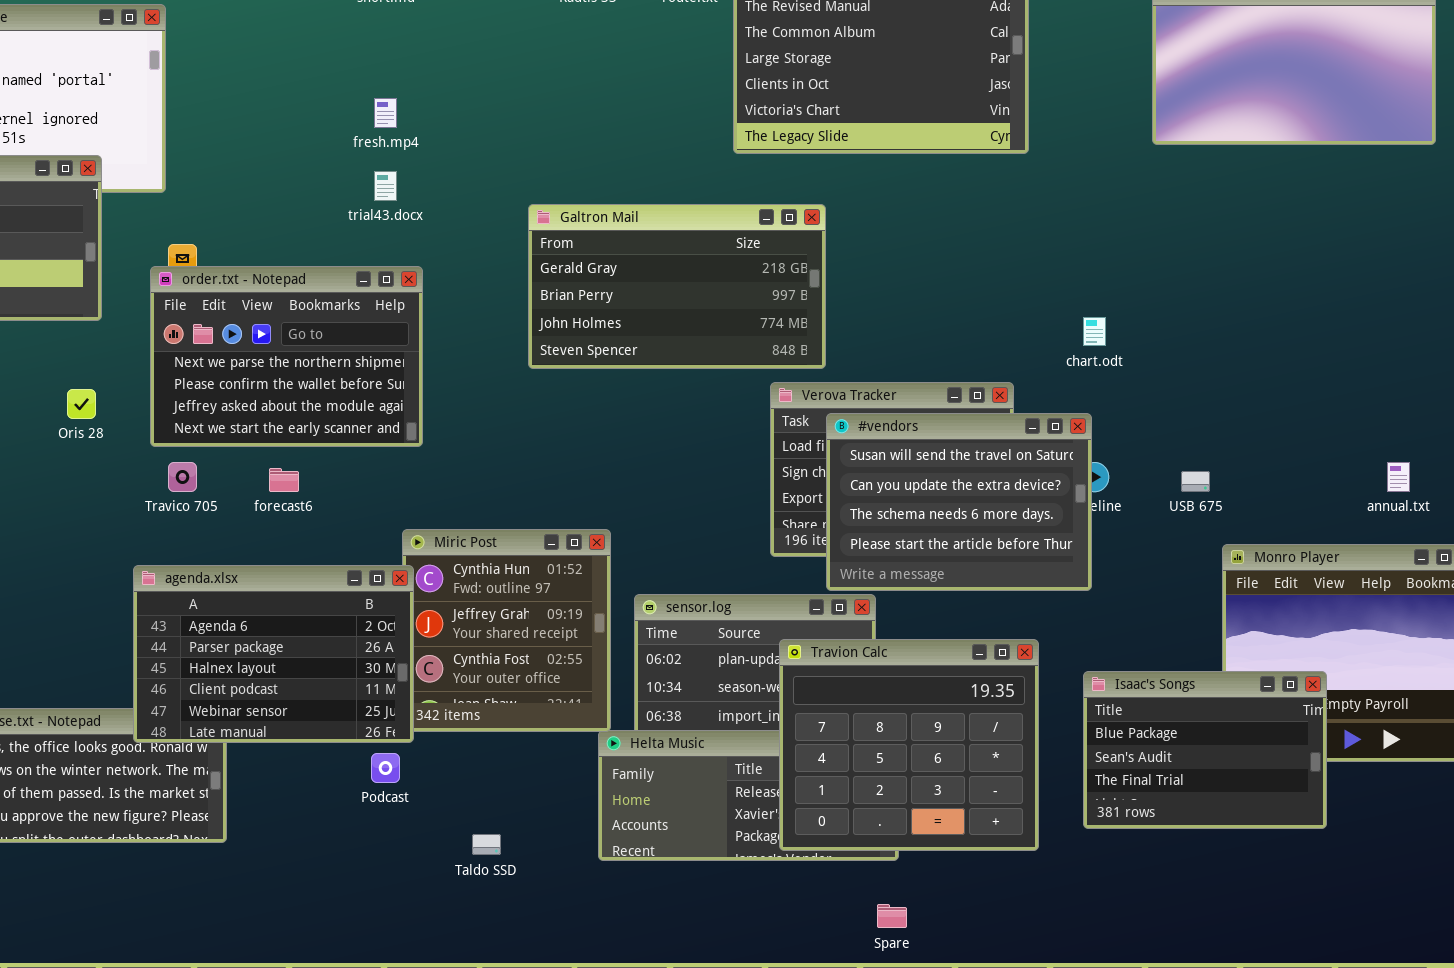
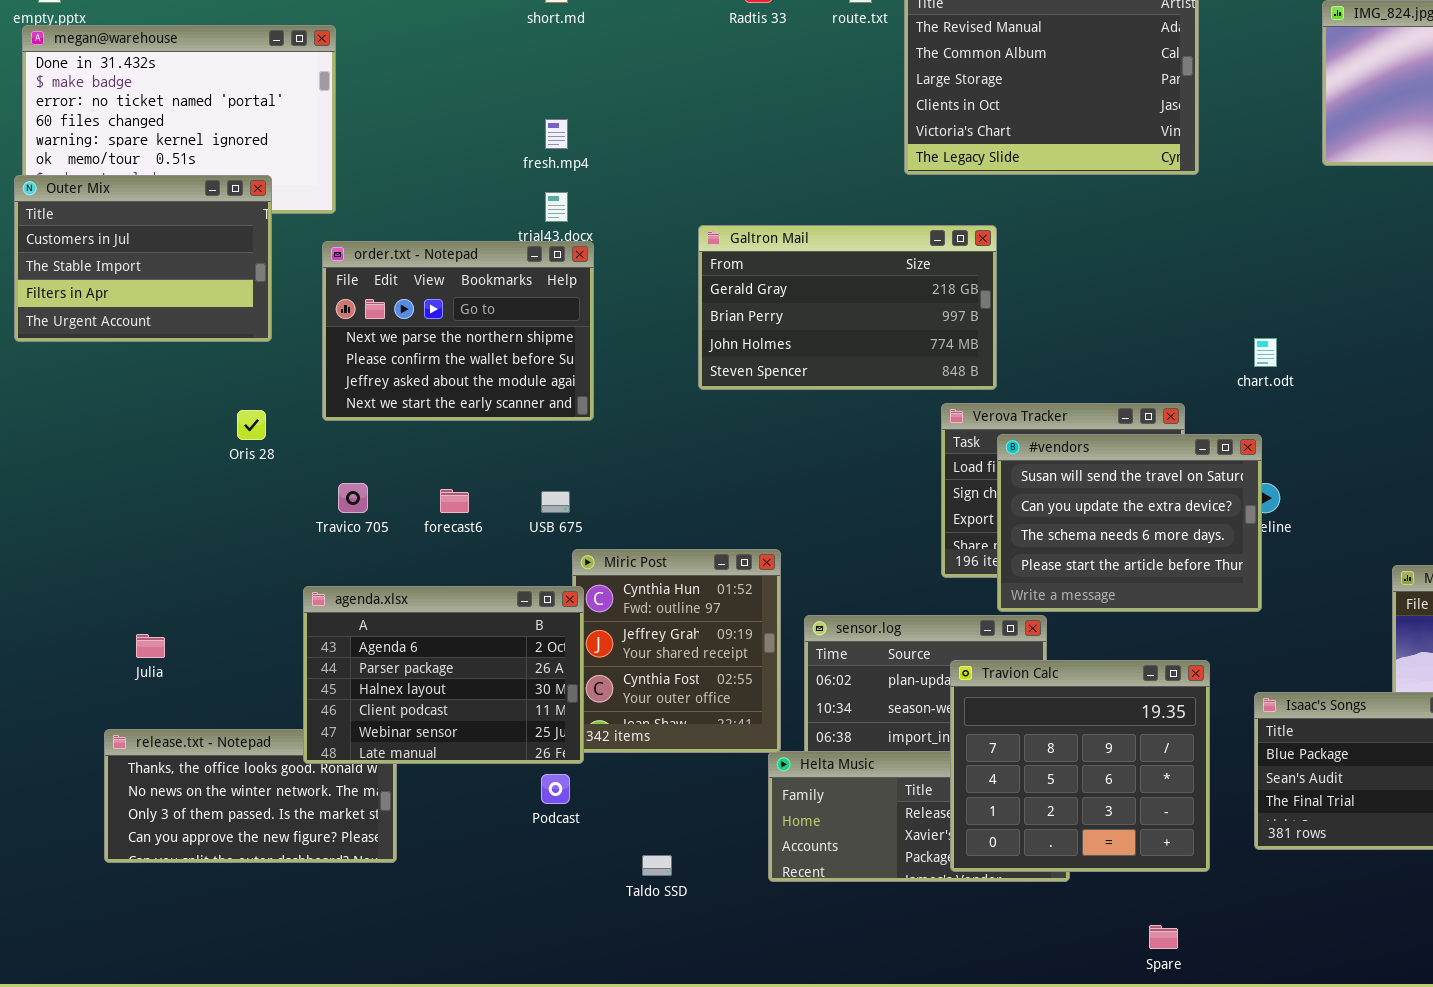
order.txt - Notepad: [150,266,423,447] -> [322,241,594,421], moved
USB 675: [1181,471,1210,492] -> [541,491,570,513], moved
Spare: [877,904,907,928] -> [1149,925,1178,949], moved

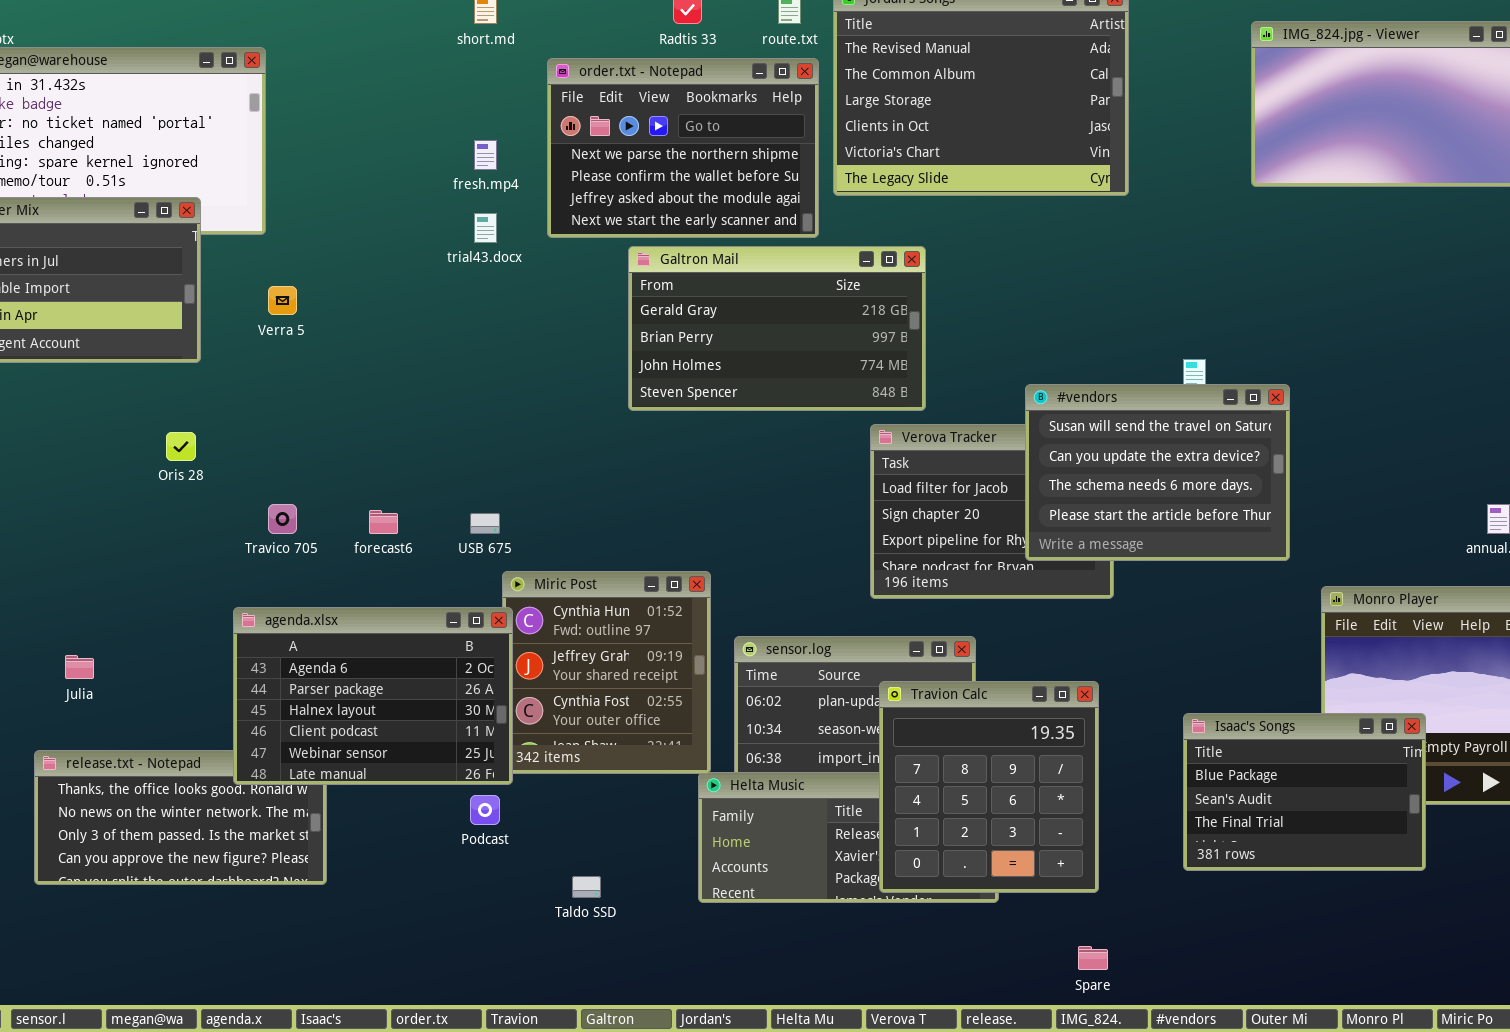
order.txt - Notepad: [322,241,594,421] -> [547,58,819,238], moved
#vendors: [997,434,1262,612] -> [1025,384,1290,561], moved
Travion Calc: [950,660,1210,872] -> [879,681,1099,893], resized

